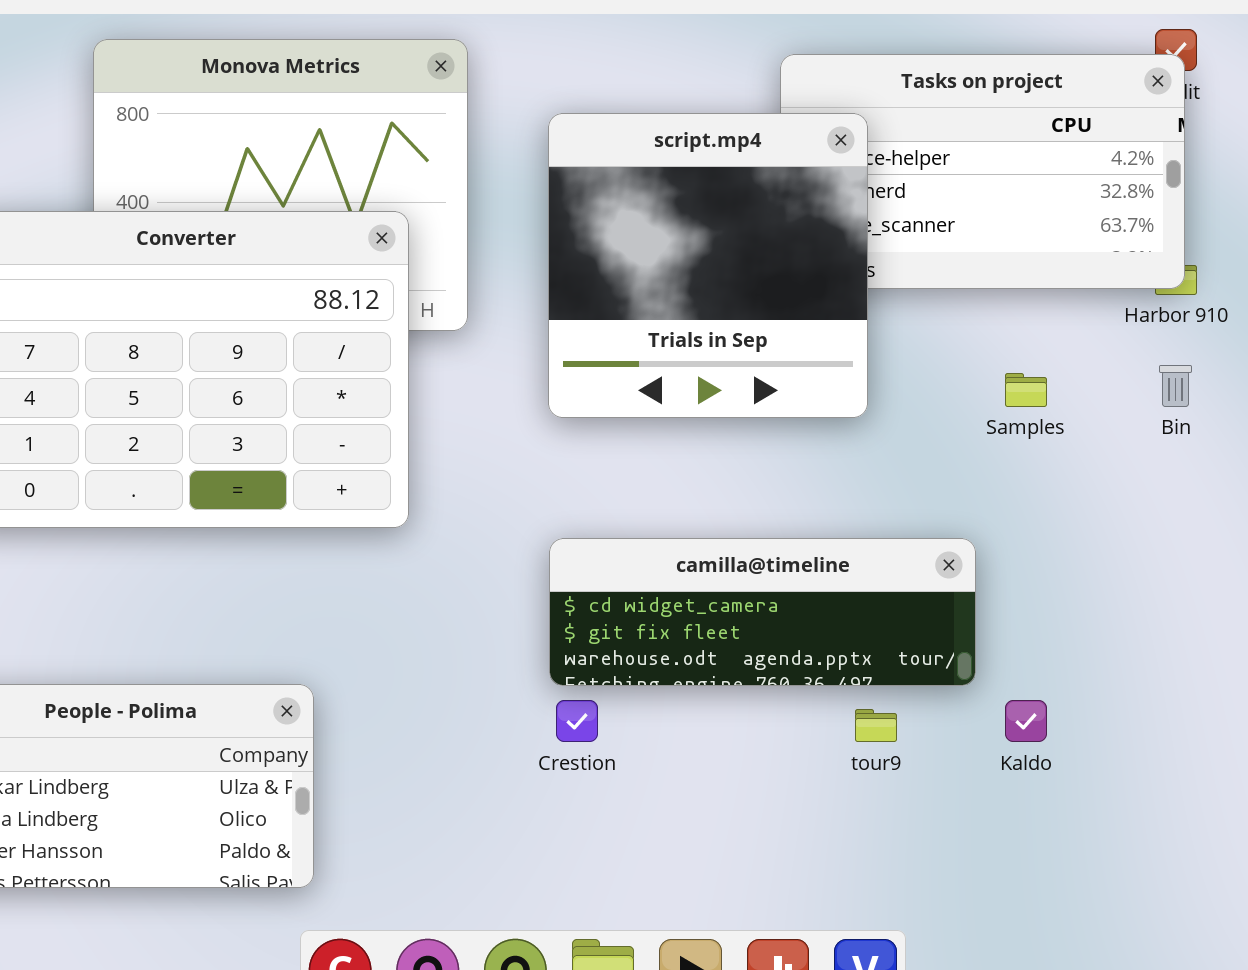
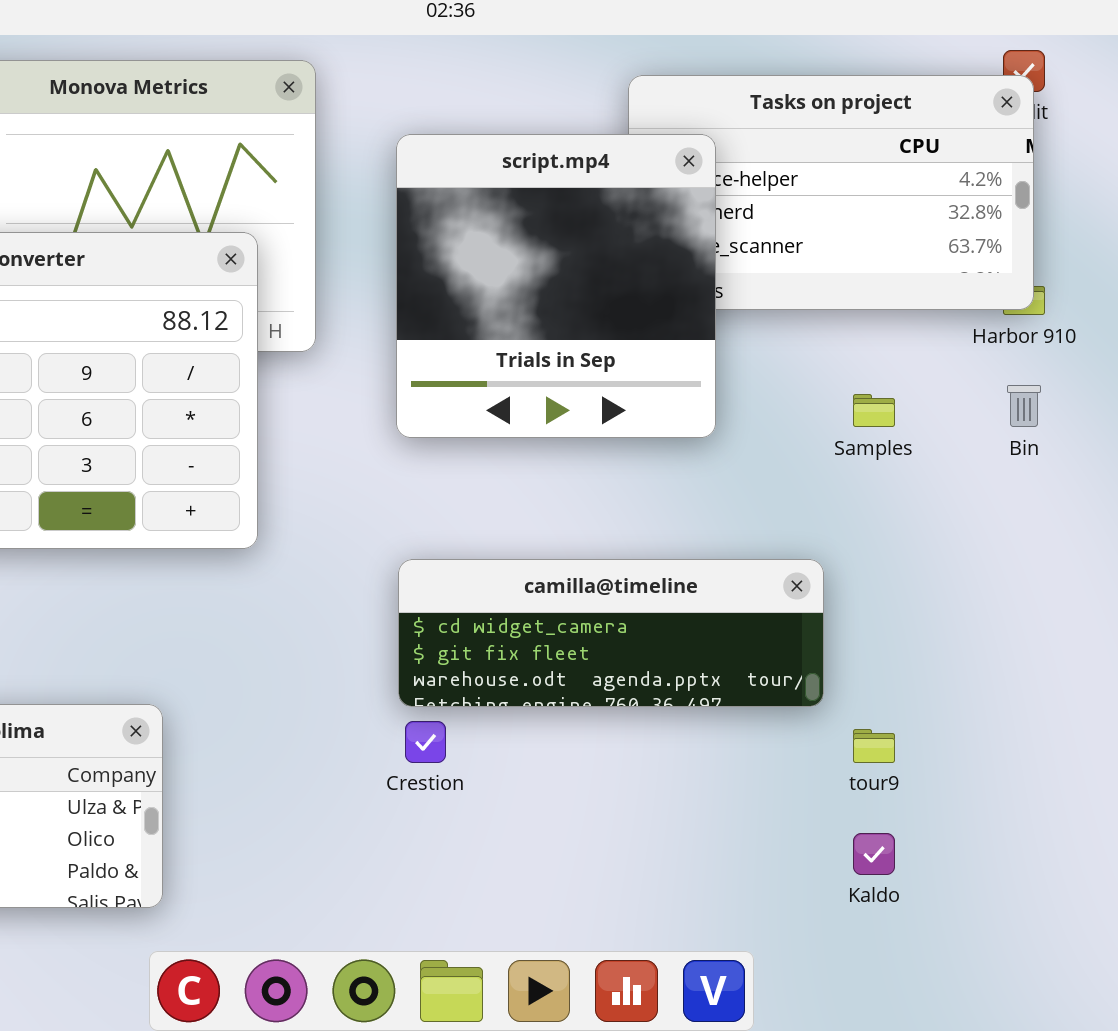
Kaldo: [1005,700,1047,742] -> [853,833,895,875], moved
tour9: [855,709,897,742] -> [853,729,895,763], moved

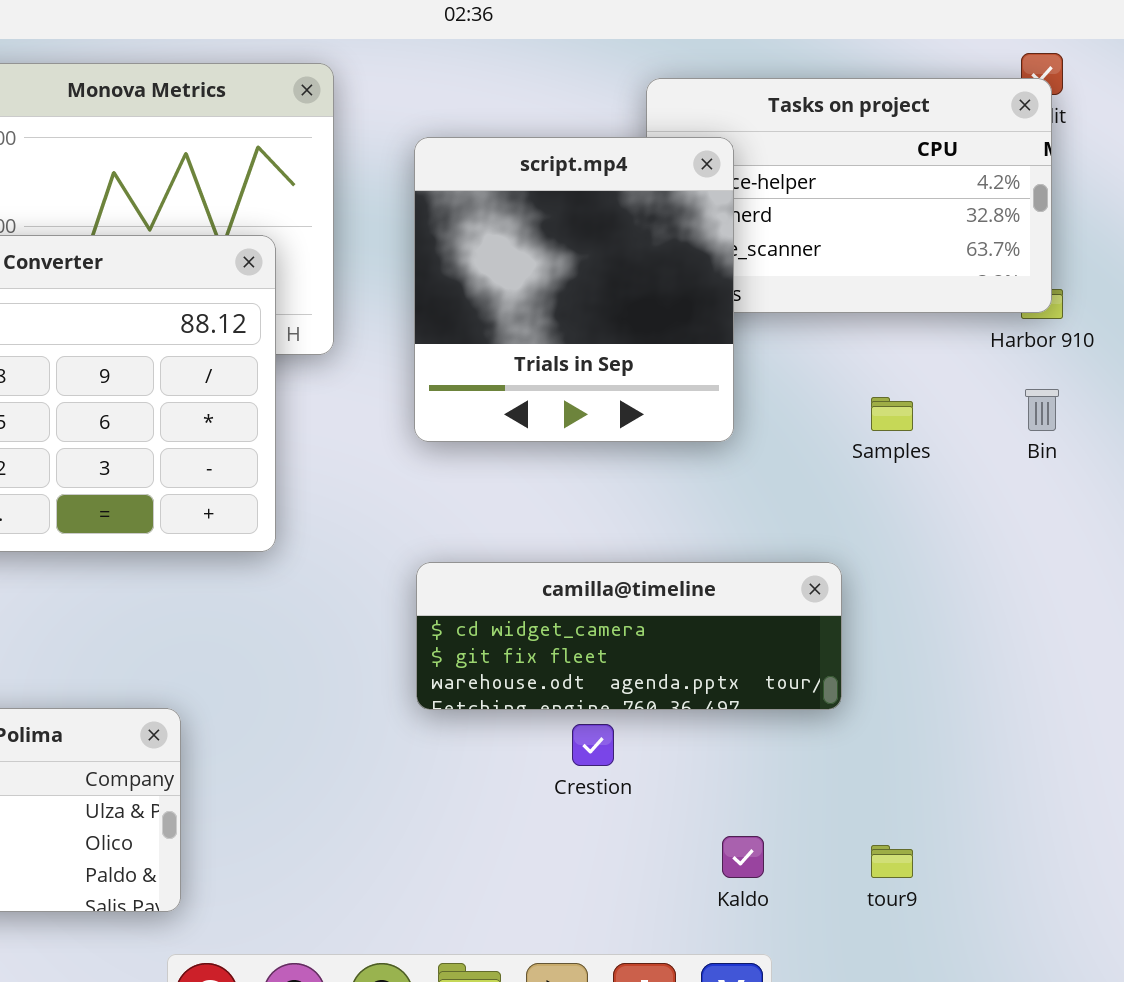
Crestion: [405,721,446,763] -> [572,724,614,766], moved
tour9: [853,729,895,763] -> [871,845,913,878], moved
Kaldo: [853,833,895,875] -> [722,836,764,878], moved

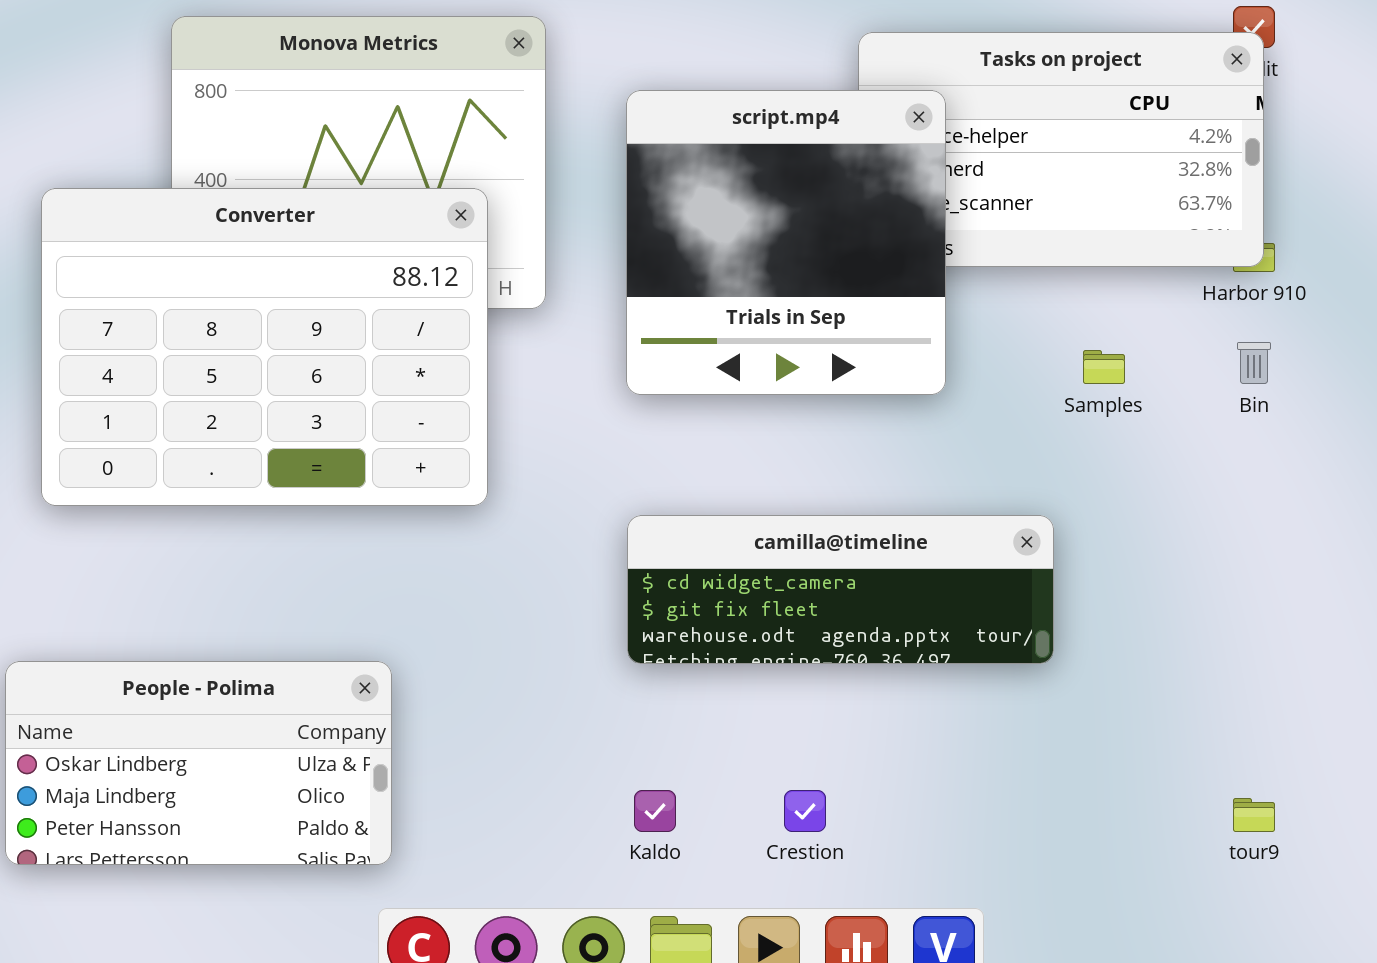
Crestion: [572,724,614,766] -> [784,790,826,832], moved
Kaldo: [722,836,764,878] -> [634,790,676,832], moved
tour9: [871,845,913,878] -> [1233,798,1275,832], moved

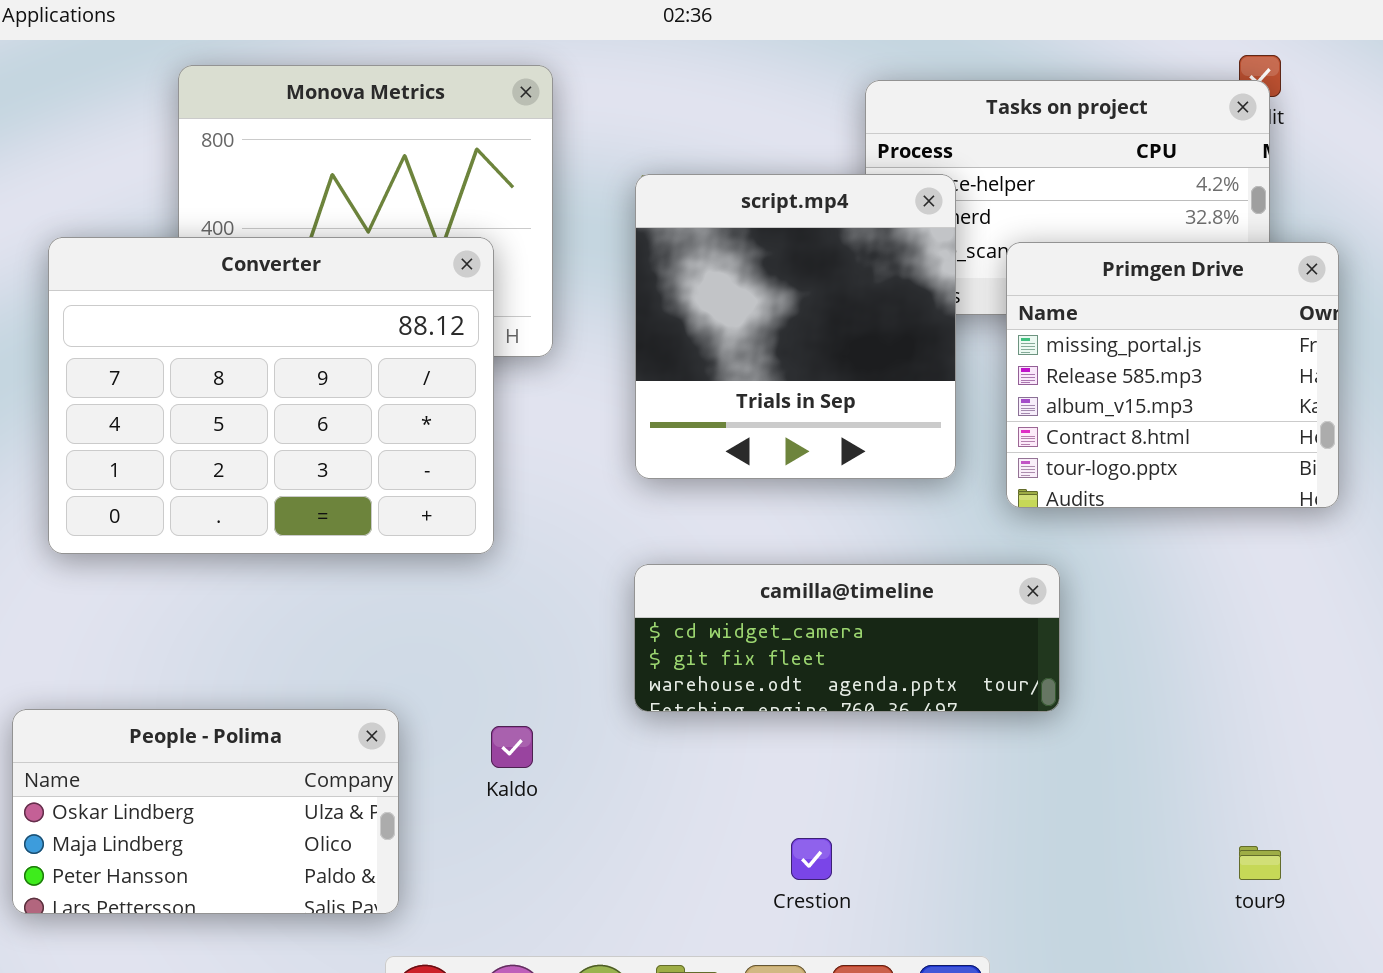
script.mp4: [626,90,946,395] -> [635,174,956,479], moved
Primgen Drive: none -> [1006,242,1339,508], opened
Kaldo: [634,790,676,832] -> [491,726,533,768], moved

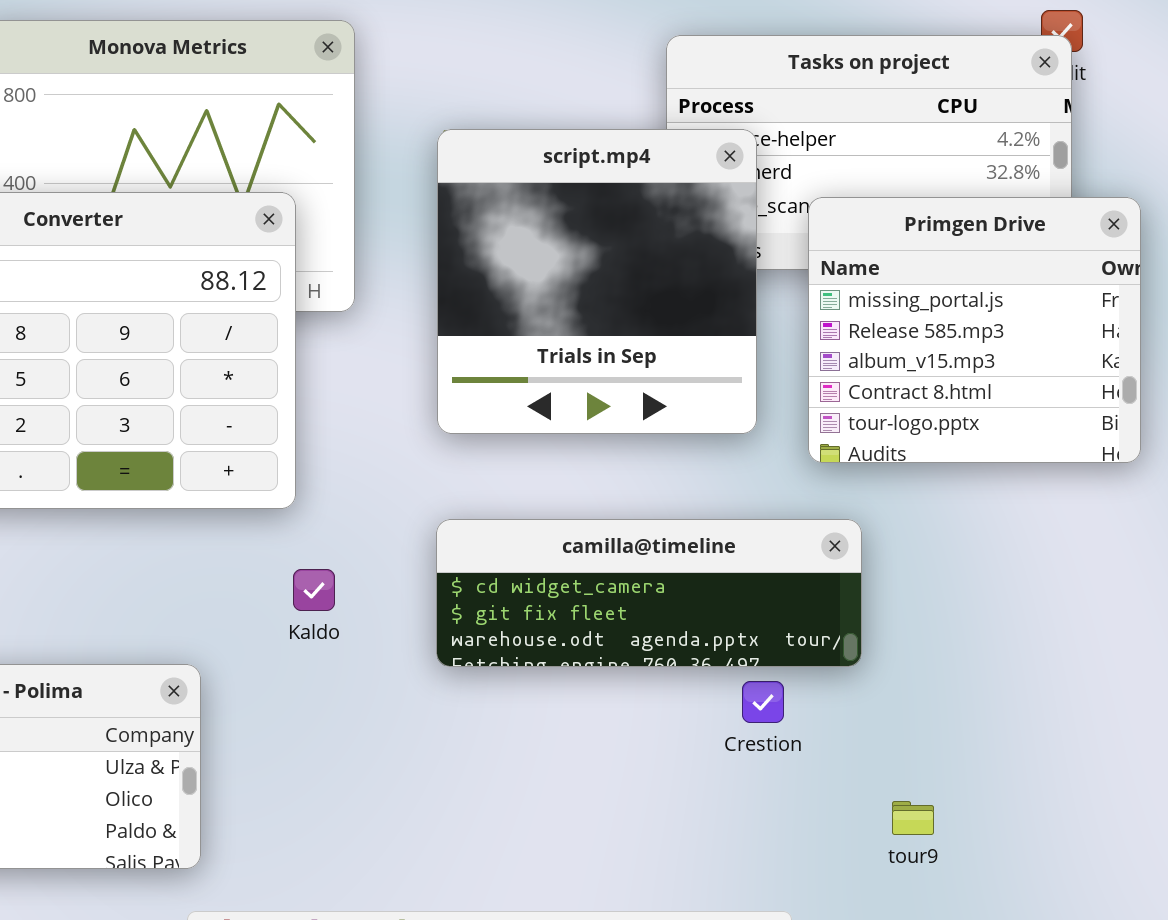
Kaldo: [491,726,533,768] -> [293,569,335,611], moved
Crestion: [791,838,832,880] -> [742,681,784,723], moved
tour9: [1239,846,1281,880] -> [892,801,934,835], moved

